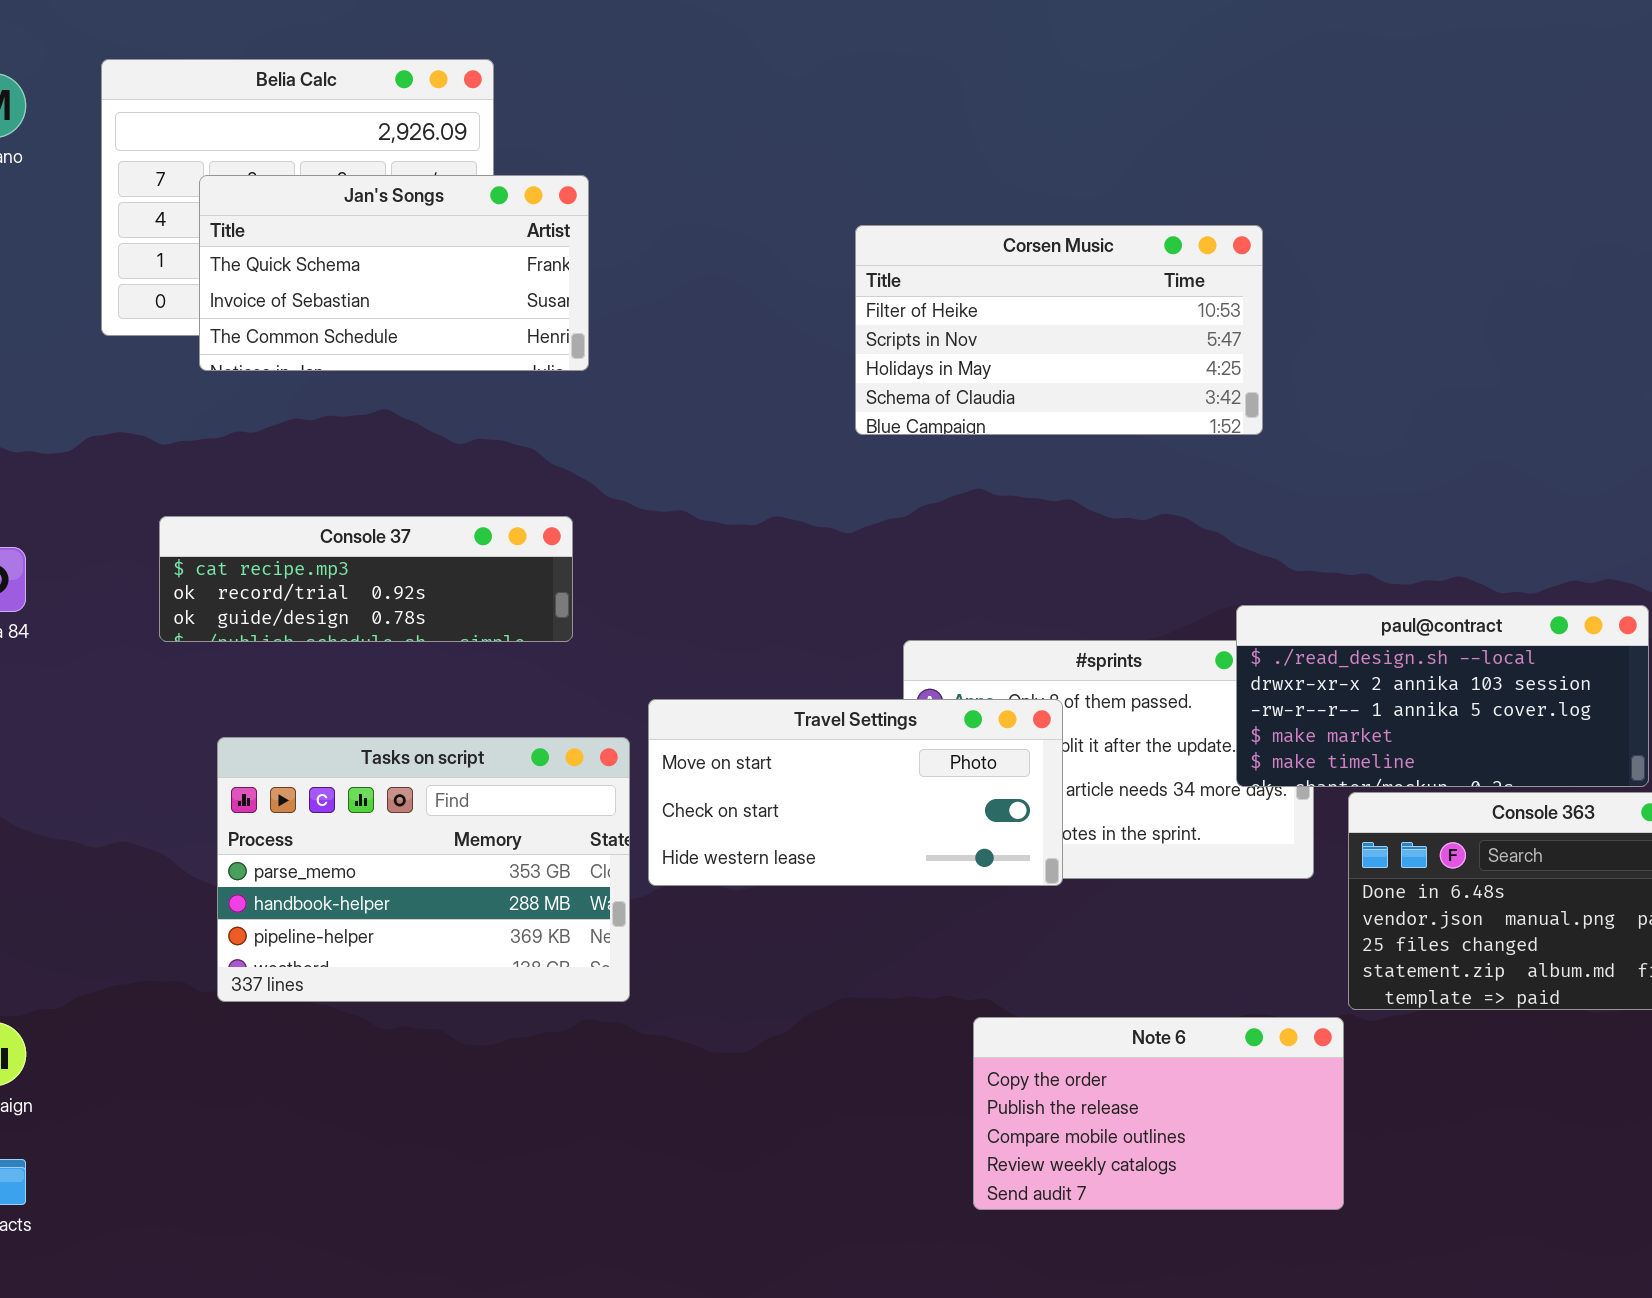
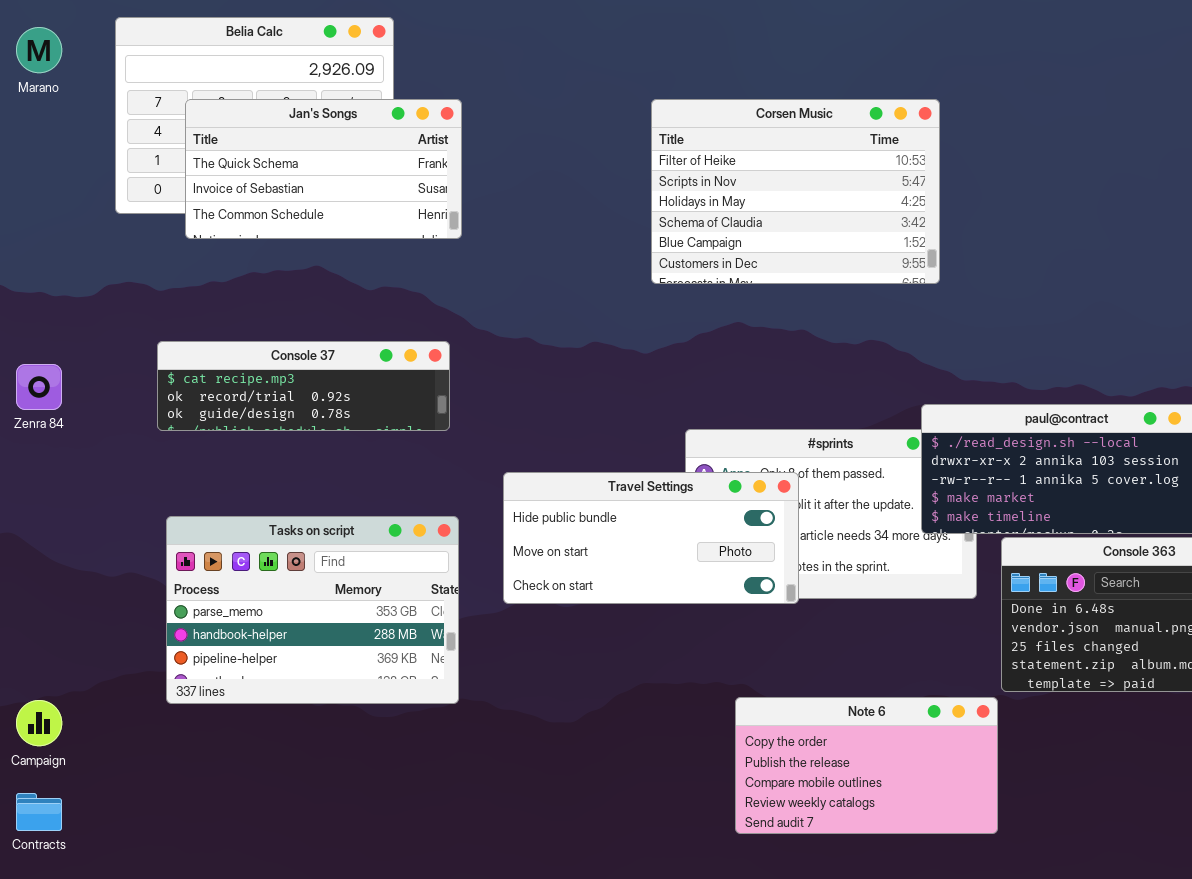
Corsen Music: [855,225,1263,435] -> [651,99,940,284], resized
Travel Settings: [648,699,1063,886] -> [503,472,799,604], scrolled up 1 row
Tasks on script: [217,737,630,1002] -> [166,516,459,704], moved

